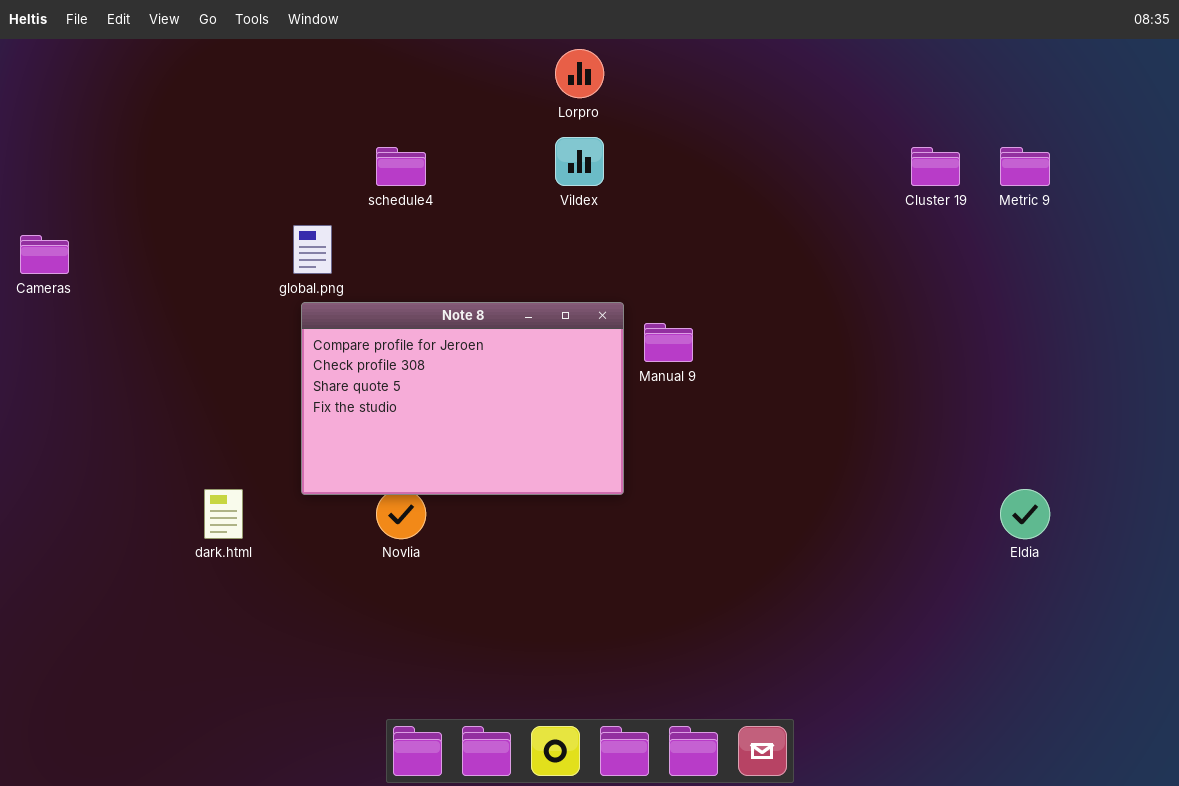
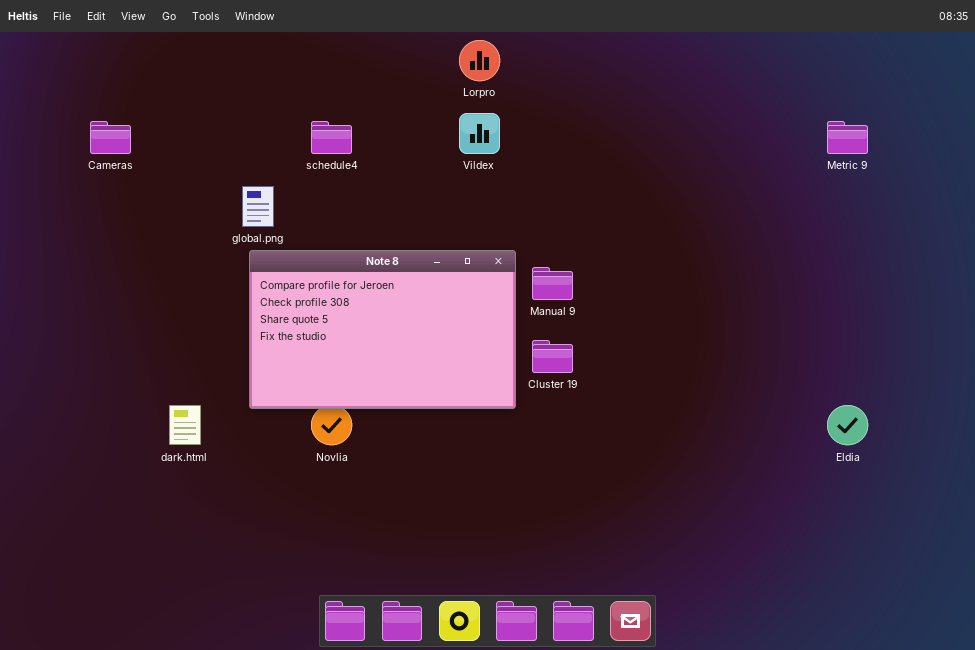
Cluster 19: [911,147,960,186] -> [532,340,573,373], moved
Cameras: [20,235,69,274] -> [90,121,131,154], moved

